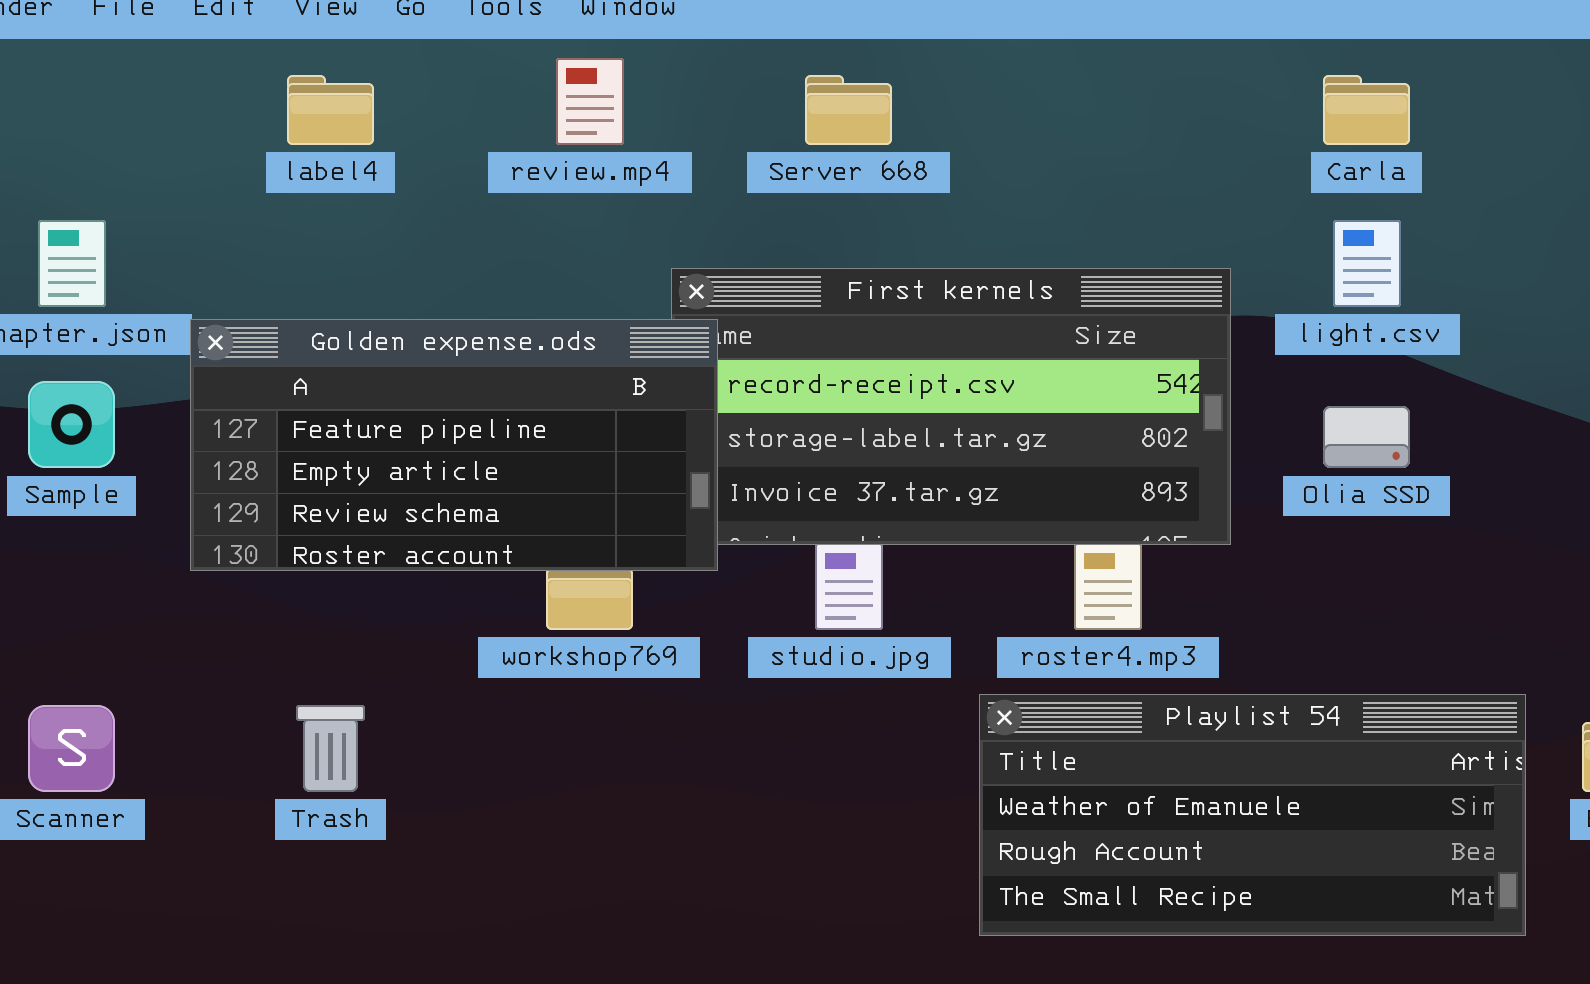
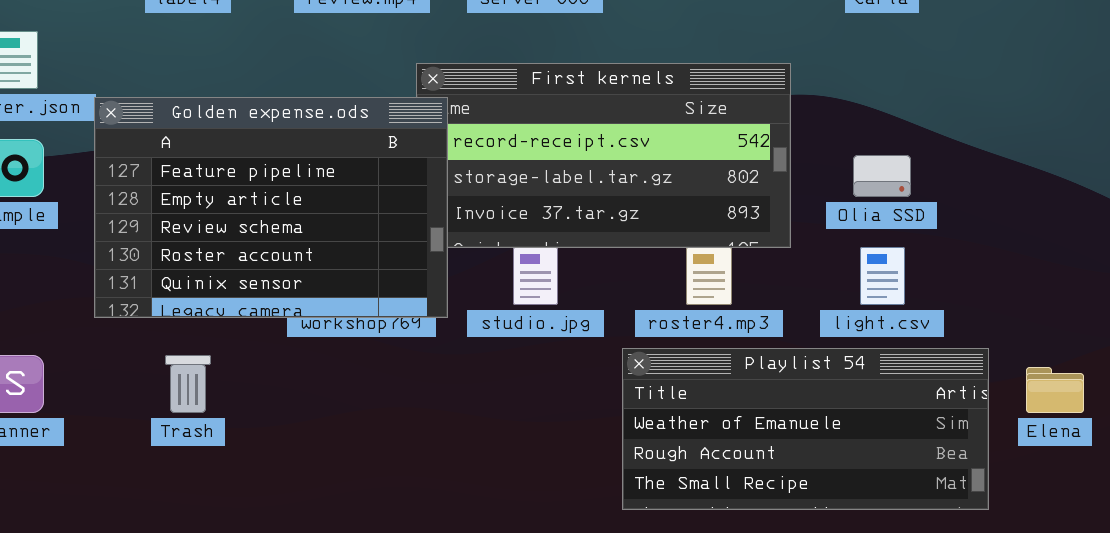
light.csv: [1333,220,1401,307] -> [860,247,905,305], moved
Golden expense.ods: [190,319,718,571] -> [94,97,448,318], resized

